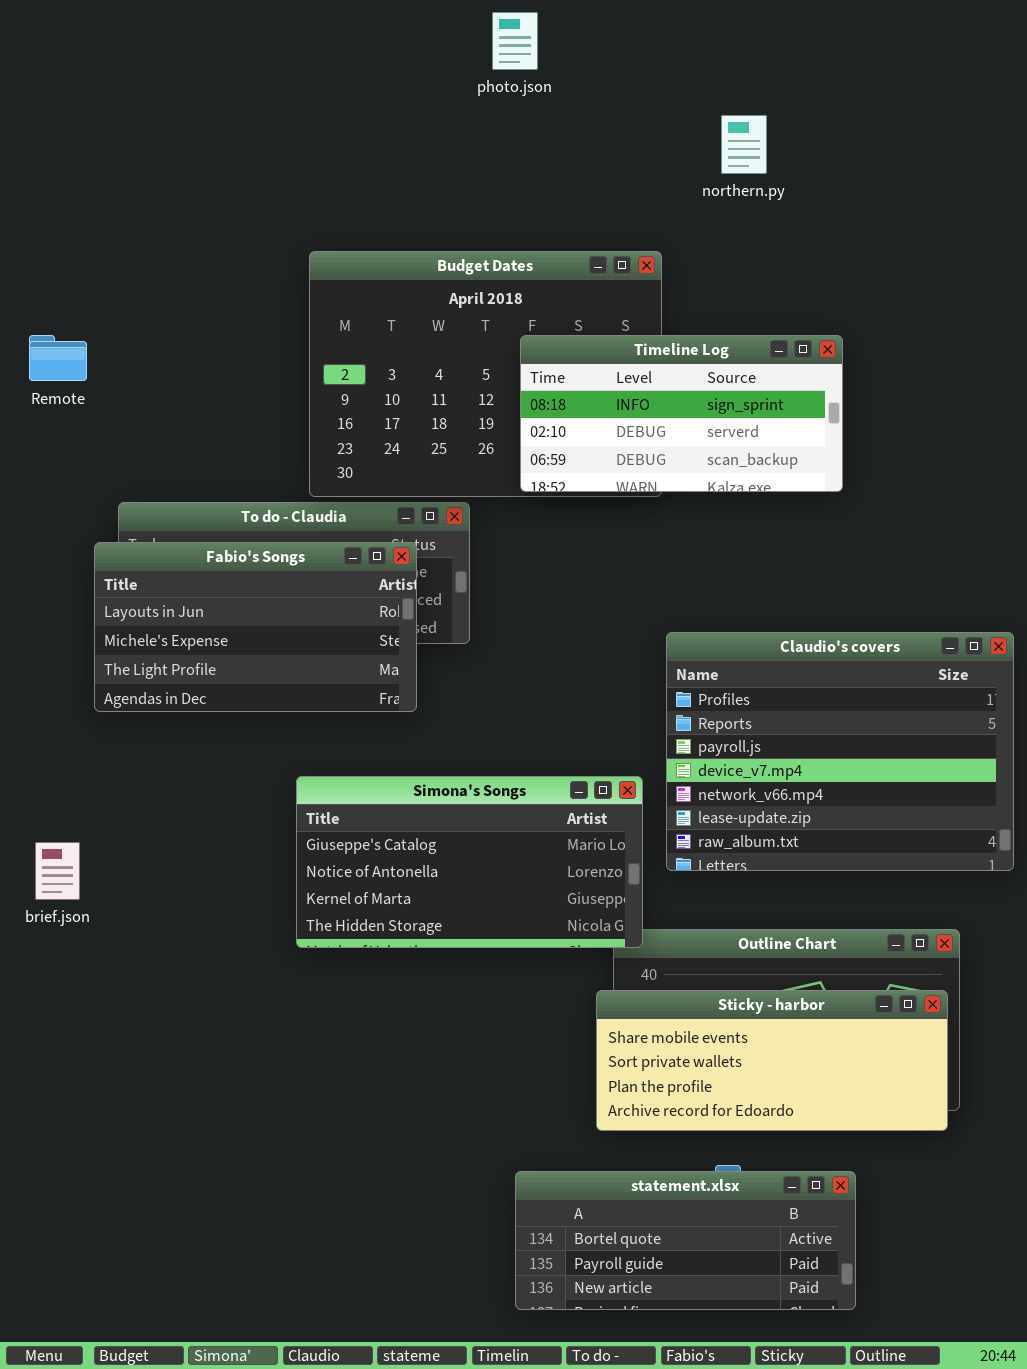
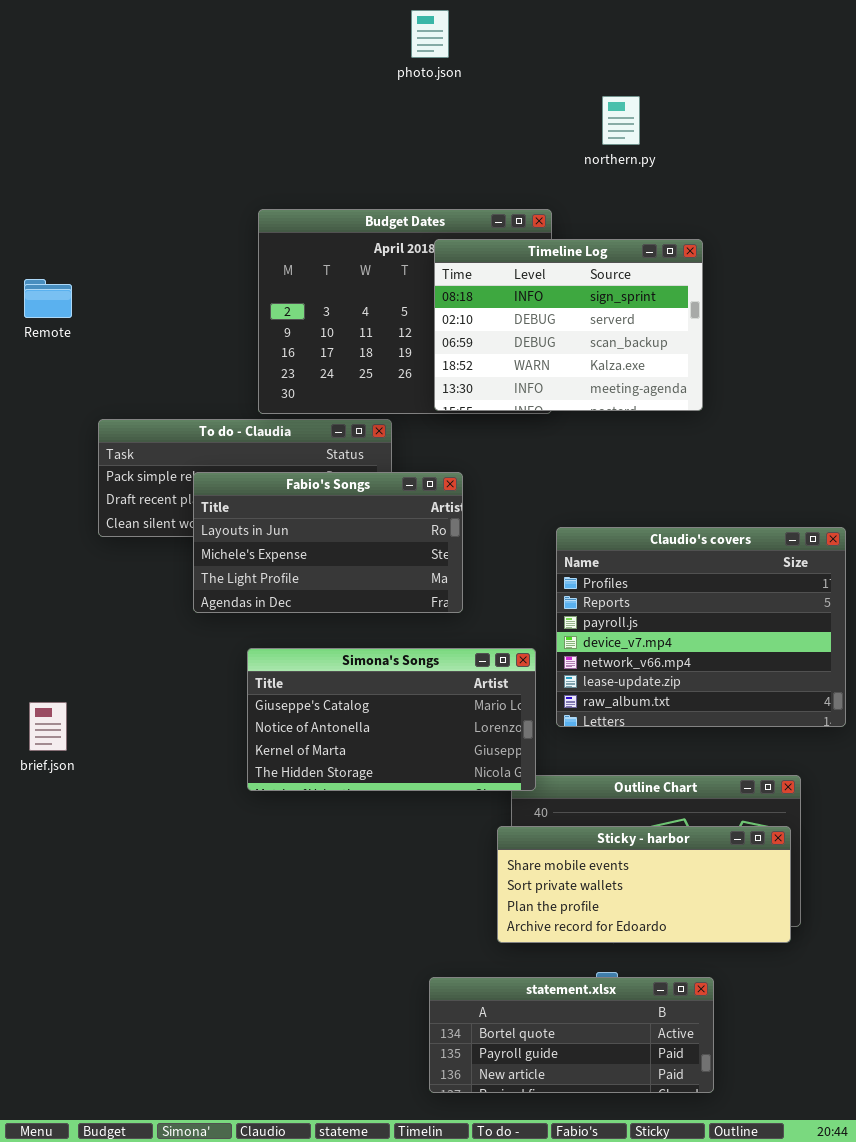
Timeline Log: [520,335,843,492] -> [434,239,703,411], resized
Fabio's Songs: [94,542,417,712] -> [193,472,463,613], moved

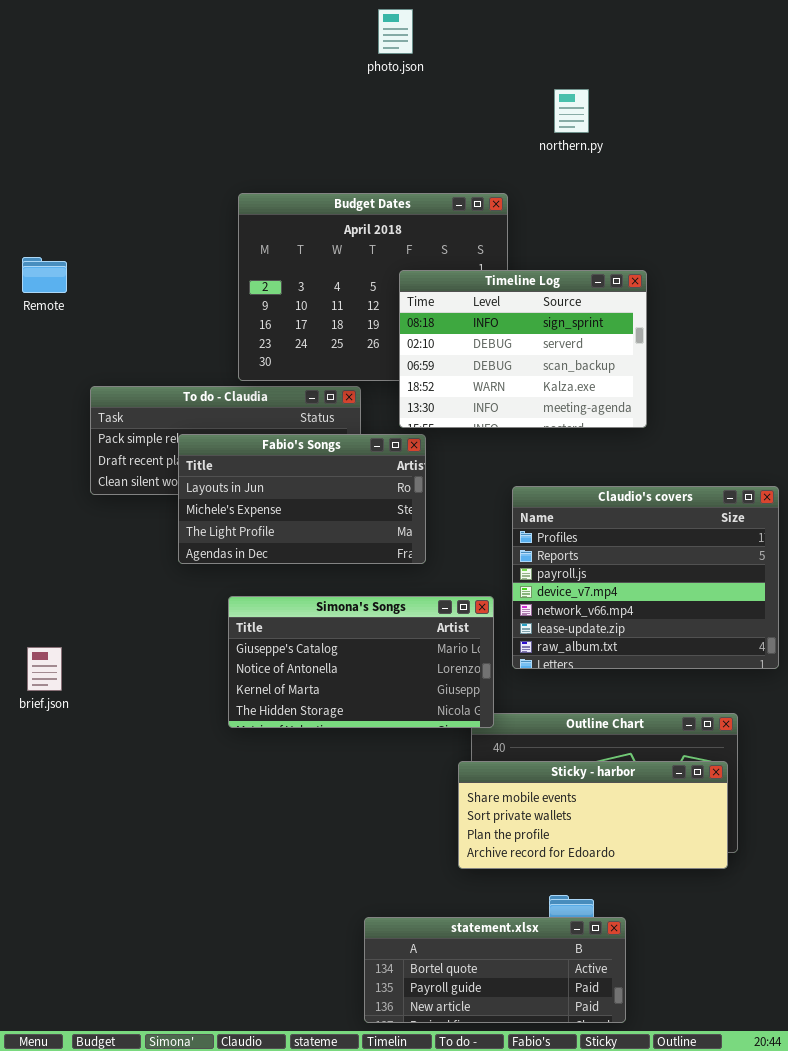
Timeline Log: [434,239,703,411] -> [399,270,647,428], moved
statement.xlsx: [429,977,714,1093] -> [364,917,626,1023], moved

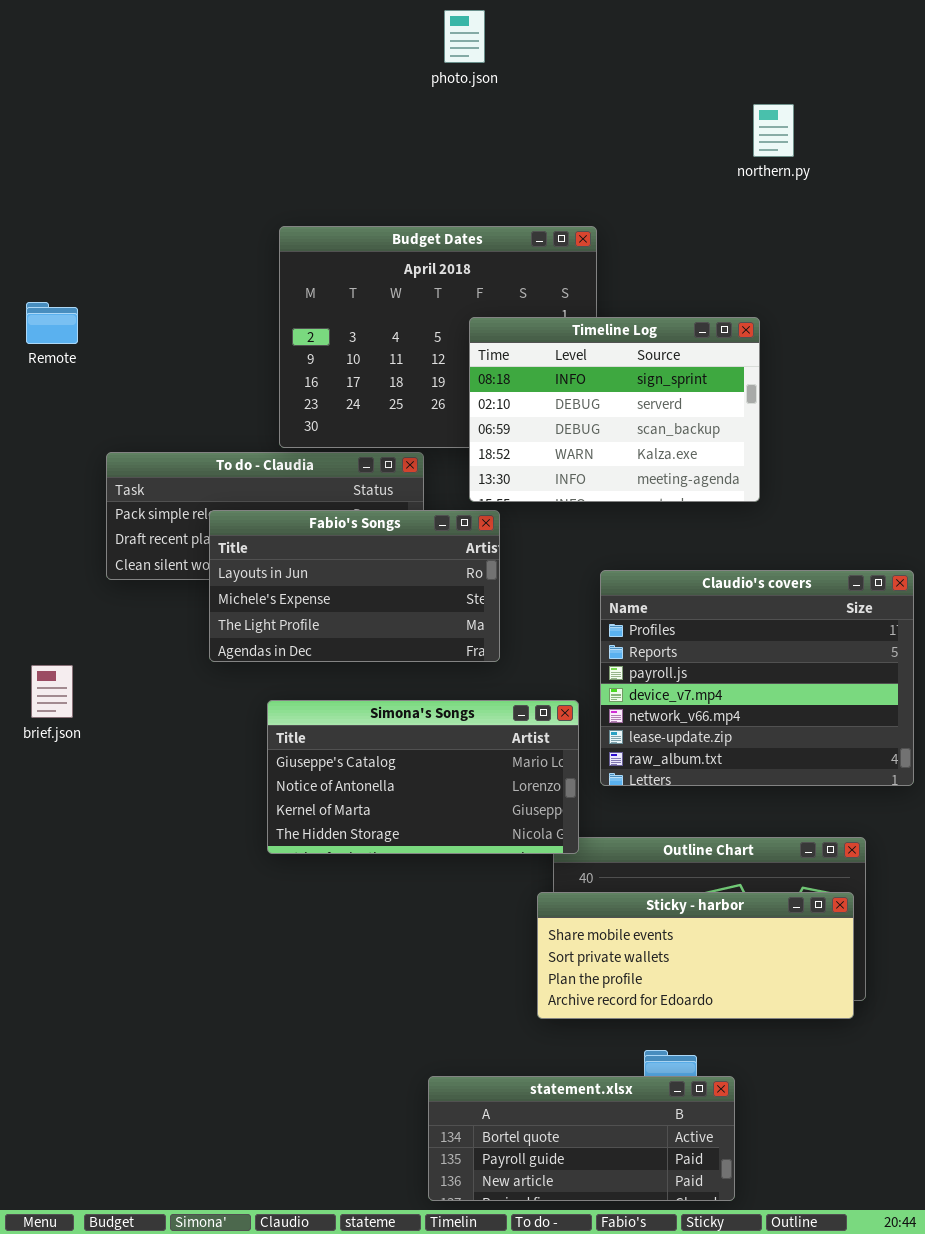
northern.py: [554,89,589,133] -> [753,104,794,157], moved
brief.json: [27,647,62,691] -> [31,665,73,718], moved

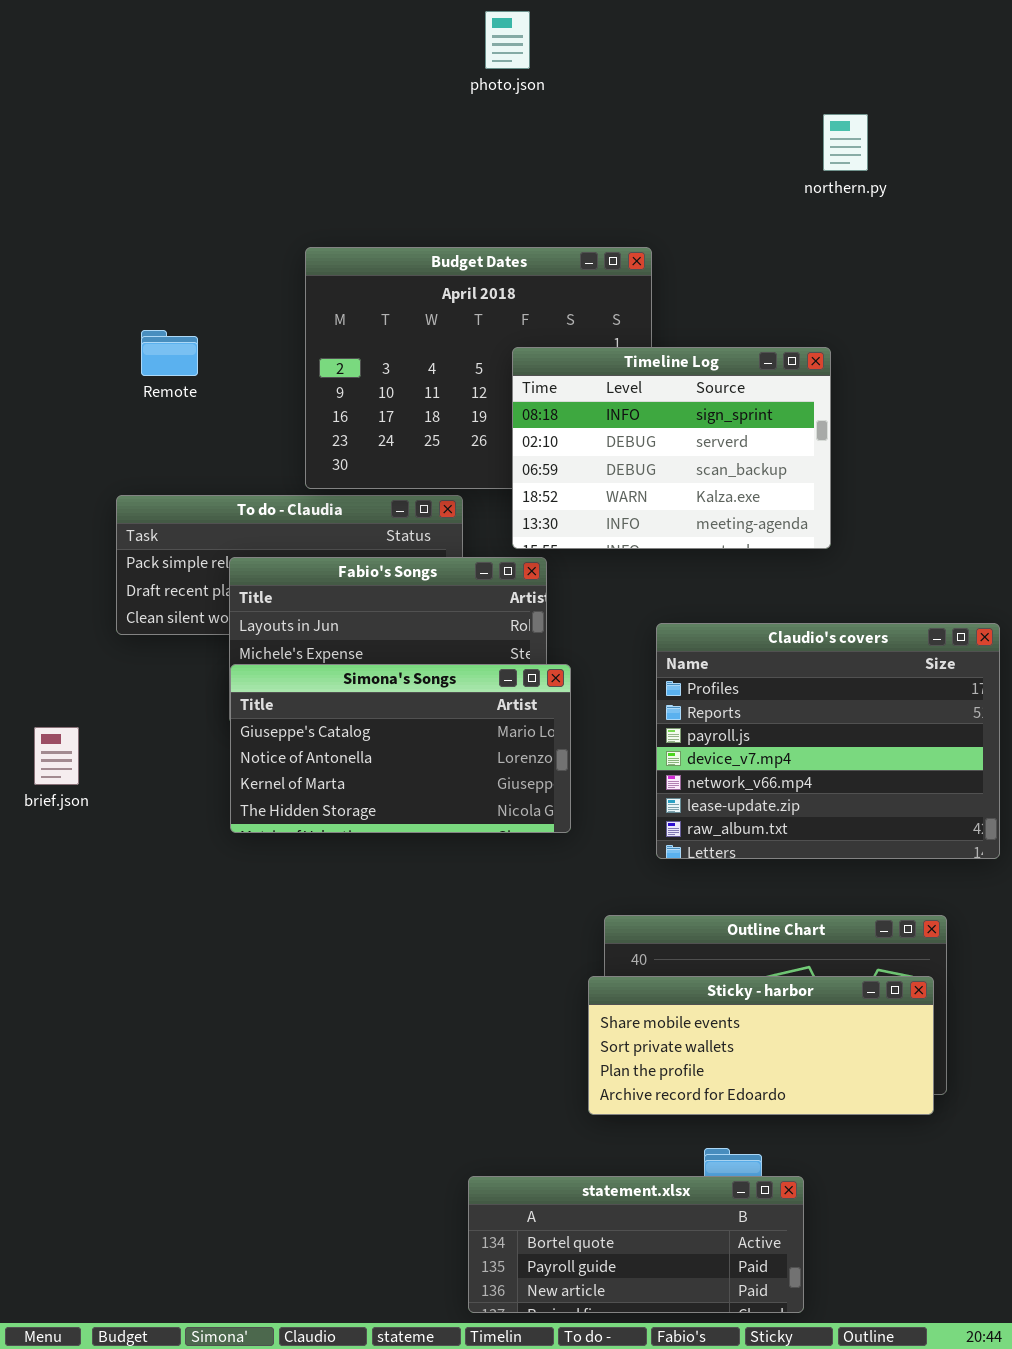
Remote: [26,302,78,344] -> [141,330,198,376], moved
Simona's Songs: [267,700,579,854] -> [230,664,571,833], moved

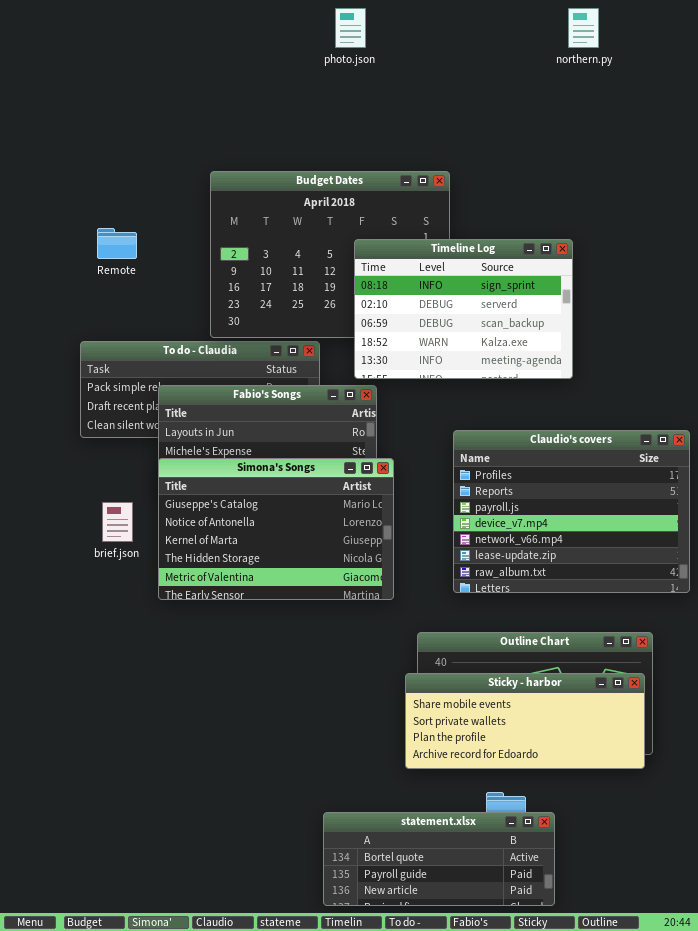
northern.py: [823,114,868,171] -> [568,8,599,48], moved
Simona's Songs: [230,664,571,833] -> [158,458,394,600], resized
brief.json: [34,727,79,785] -> [102,502,133,542], moved

